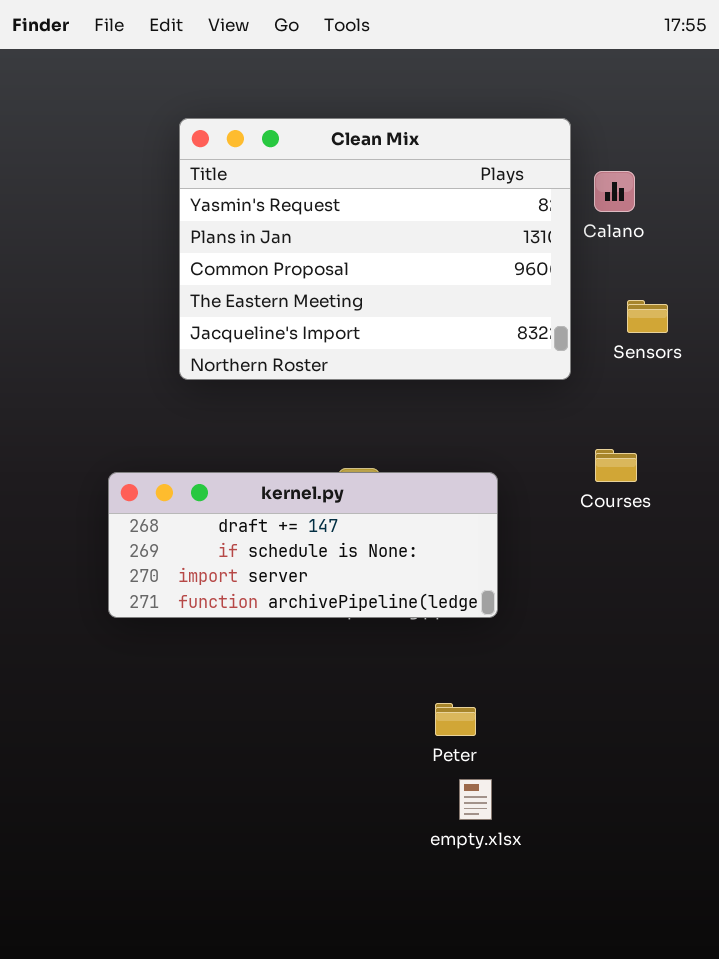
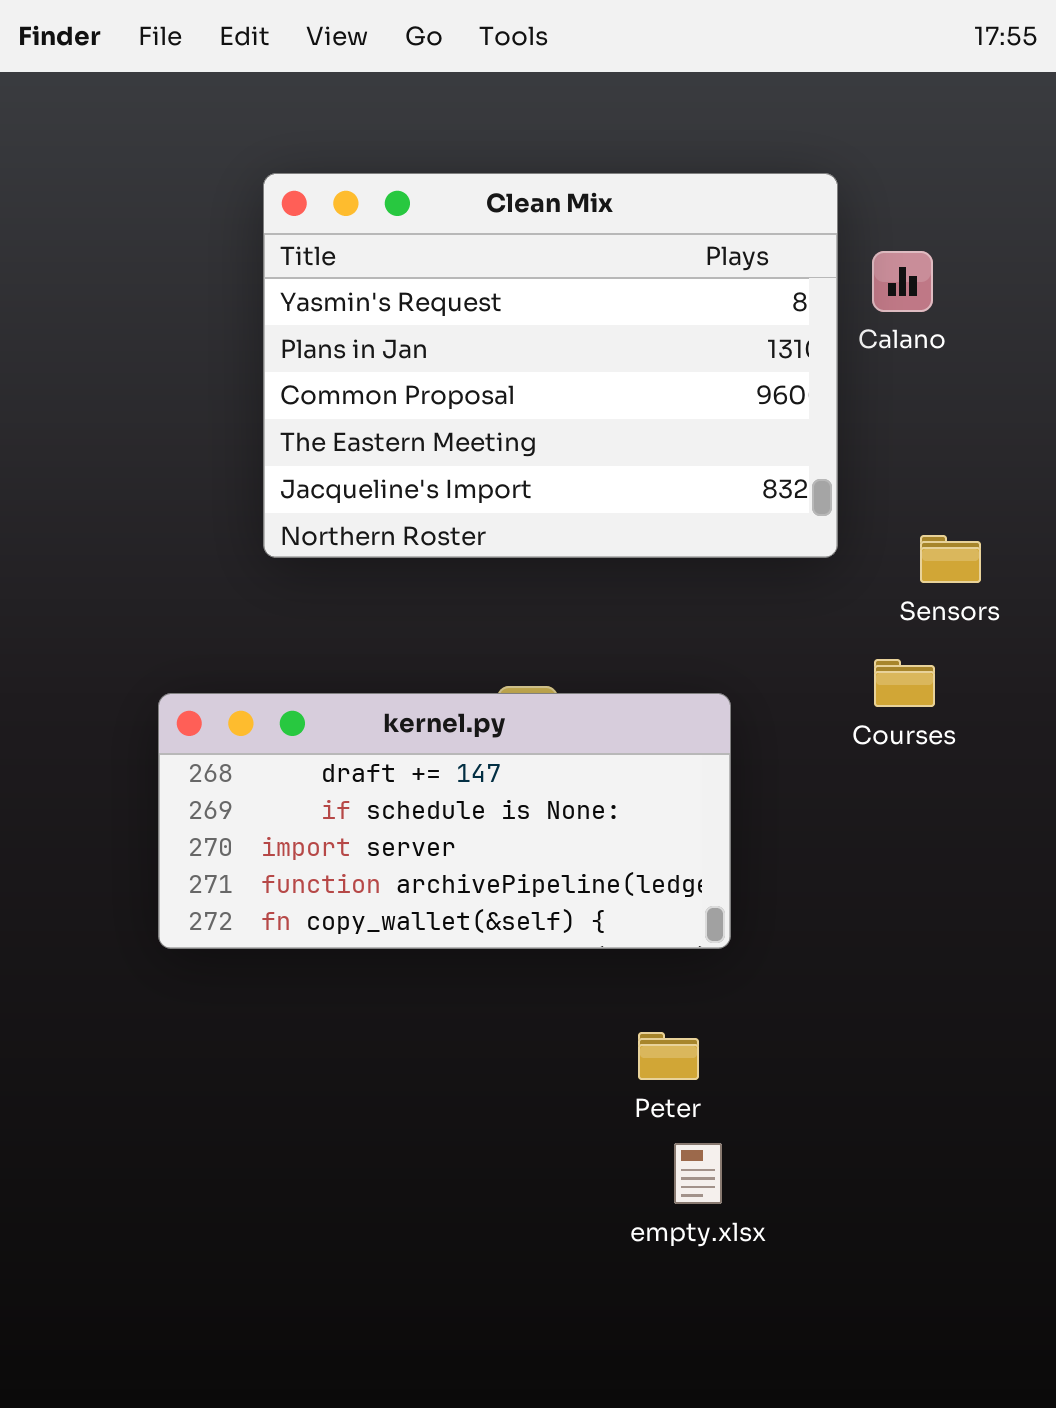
Sensors: [627,300,668,333] -> [920,535,981,583], moved
kernel.py: [108,472,498,618] -> [158,693,731,949], resized

